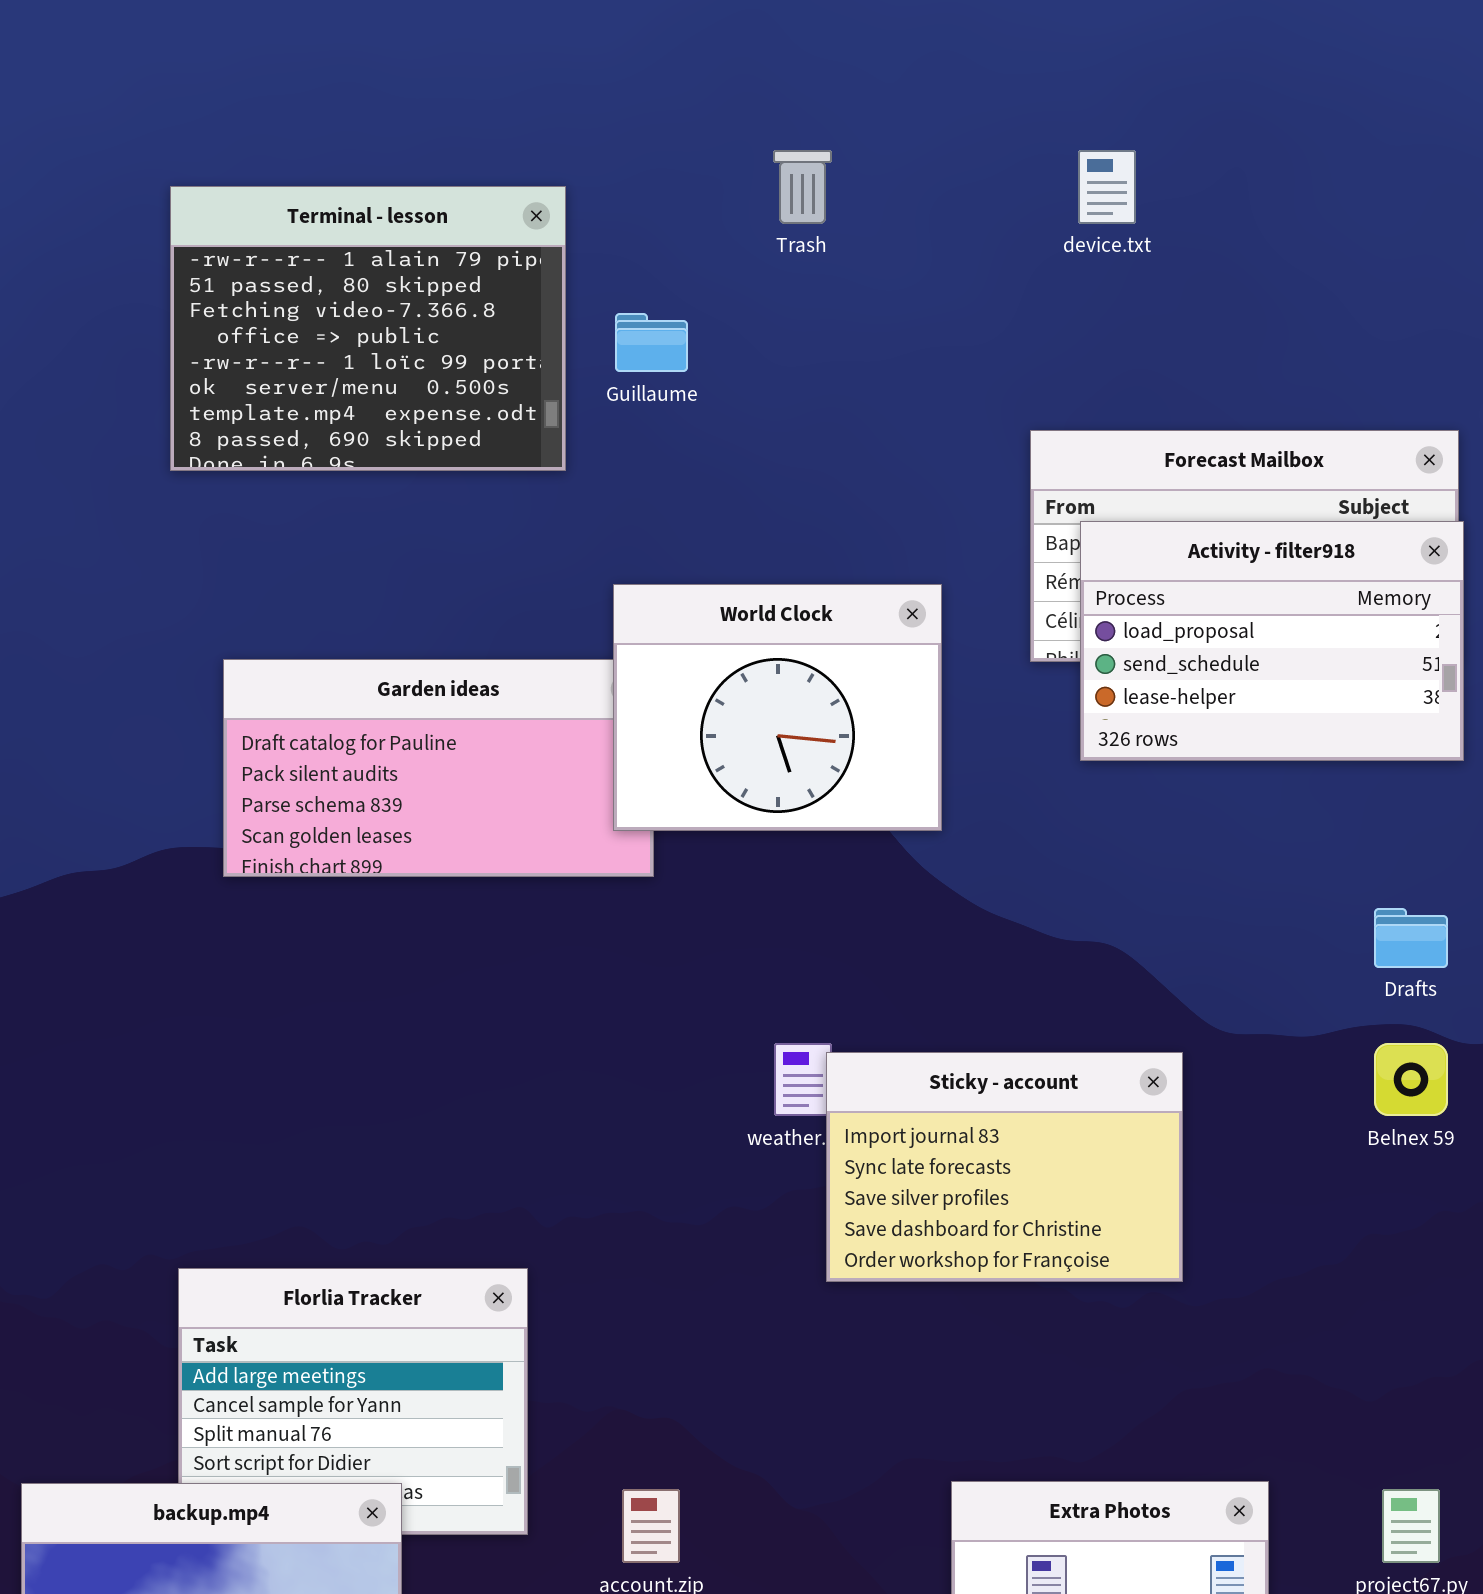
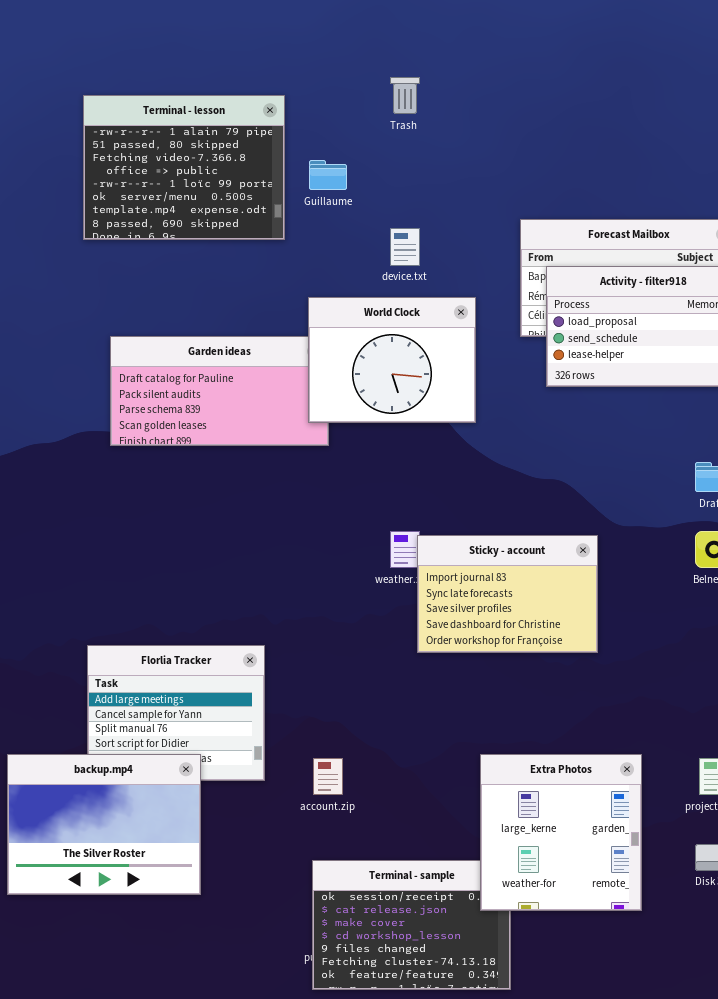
device.txt: [1078,150,1136,224] -> [390,228,420,266], moved

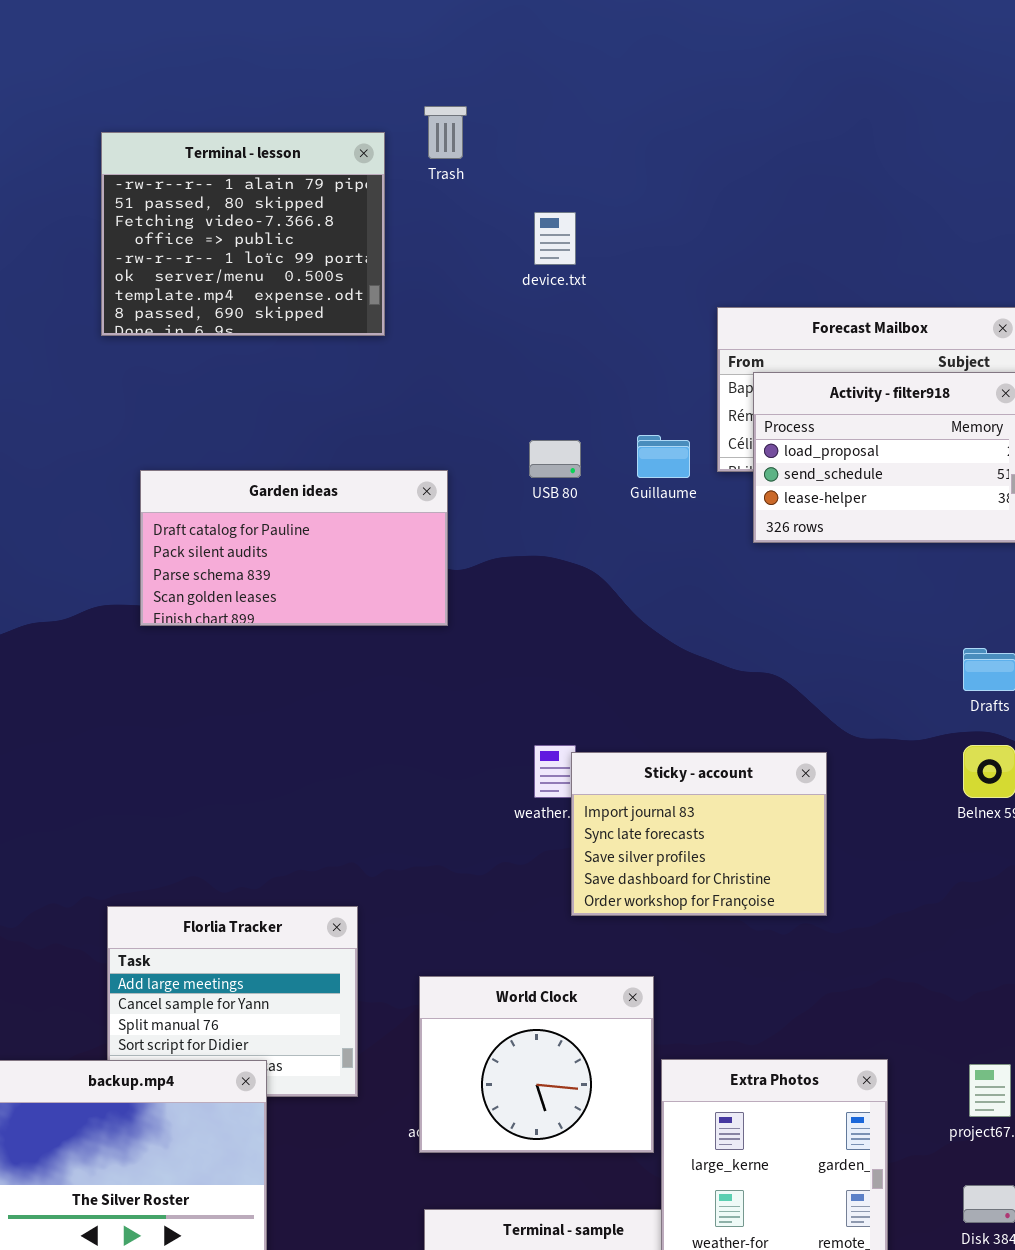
Trash: [390,77,420,114] -> [424,106,467,159], moved
Guillaume: [309,160,347,190] -> [637,435,690,478], moved
device.txt: [390,228,420,266] -> [534,212,576,265], moved
World Clock: [308,297,476,423] -> [419,976,654,1153], moved

